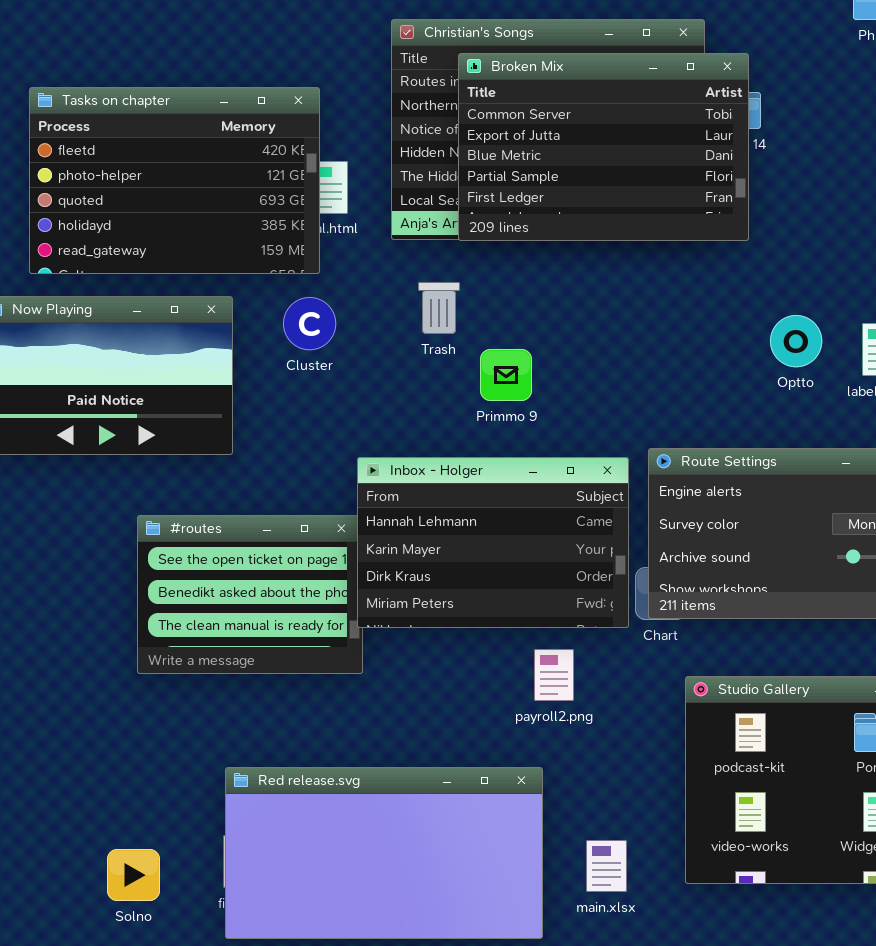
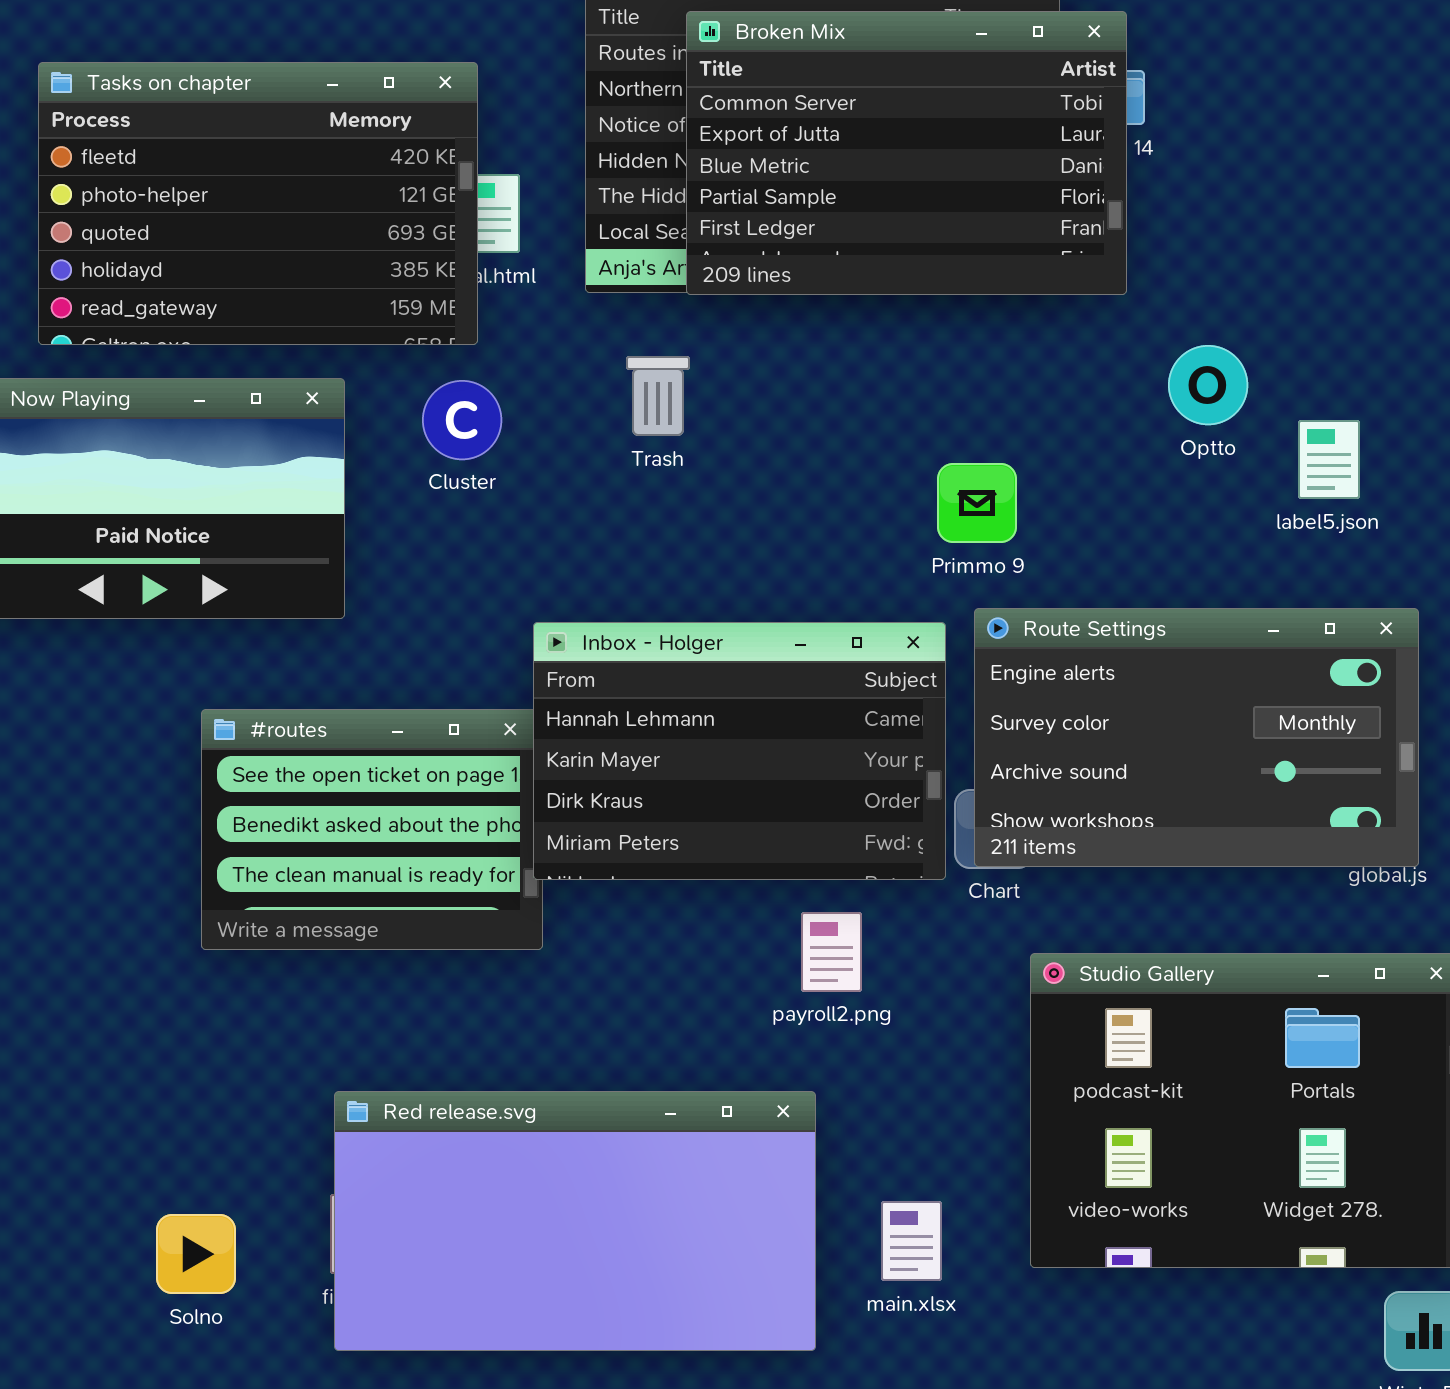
Optto: [770,315,822,367] -> [1168,345,1248,425], moved
Primmo 9: [480,349,532,401] -> [937,463,1017,543], moved

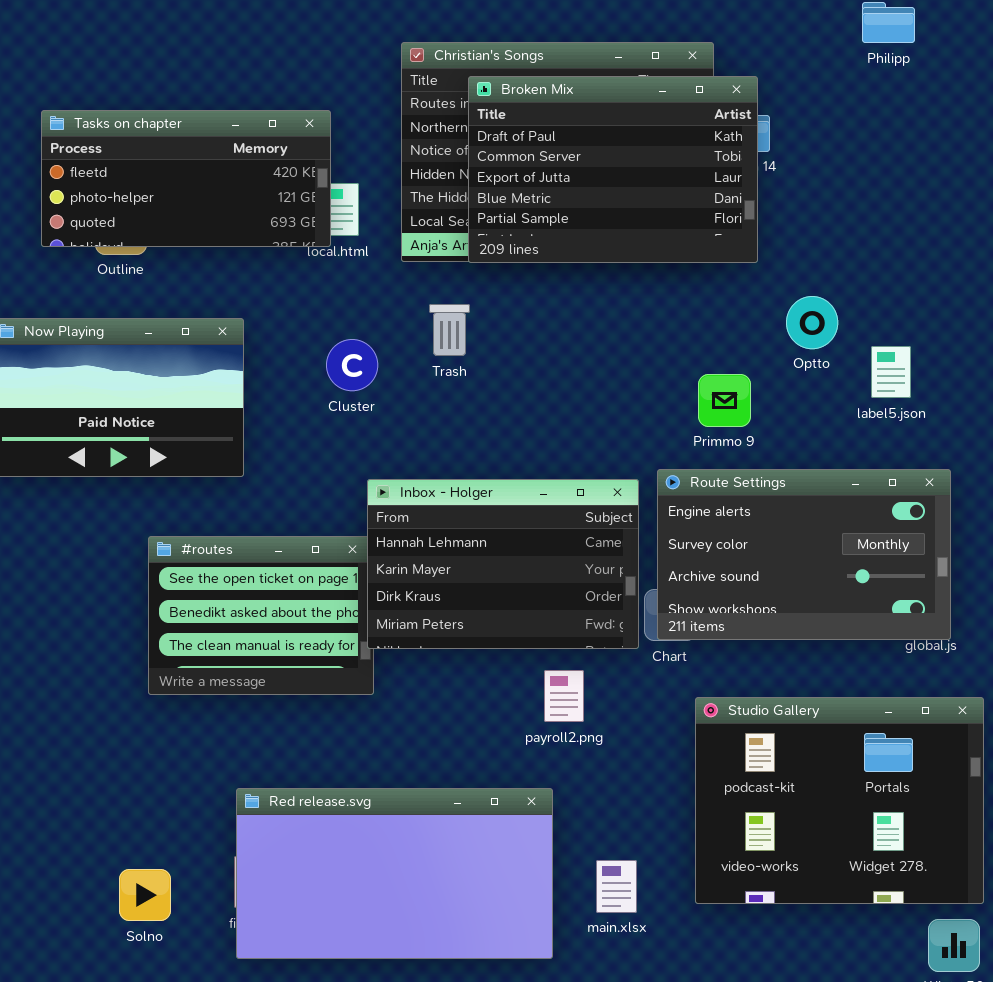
Broken Mix: [686,11,1127,295] -> [468,76,758,263], scrolled up 1 row
Tasks on chapter: [38,62,478,345] -> [41,110,331,247], resized
Cluster: [422,380,502,460] -> [326,339,378,391], moved
Primmo 9: [937,463,1017,543] -> [698,374,751,427], moved

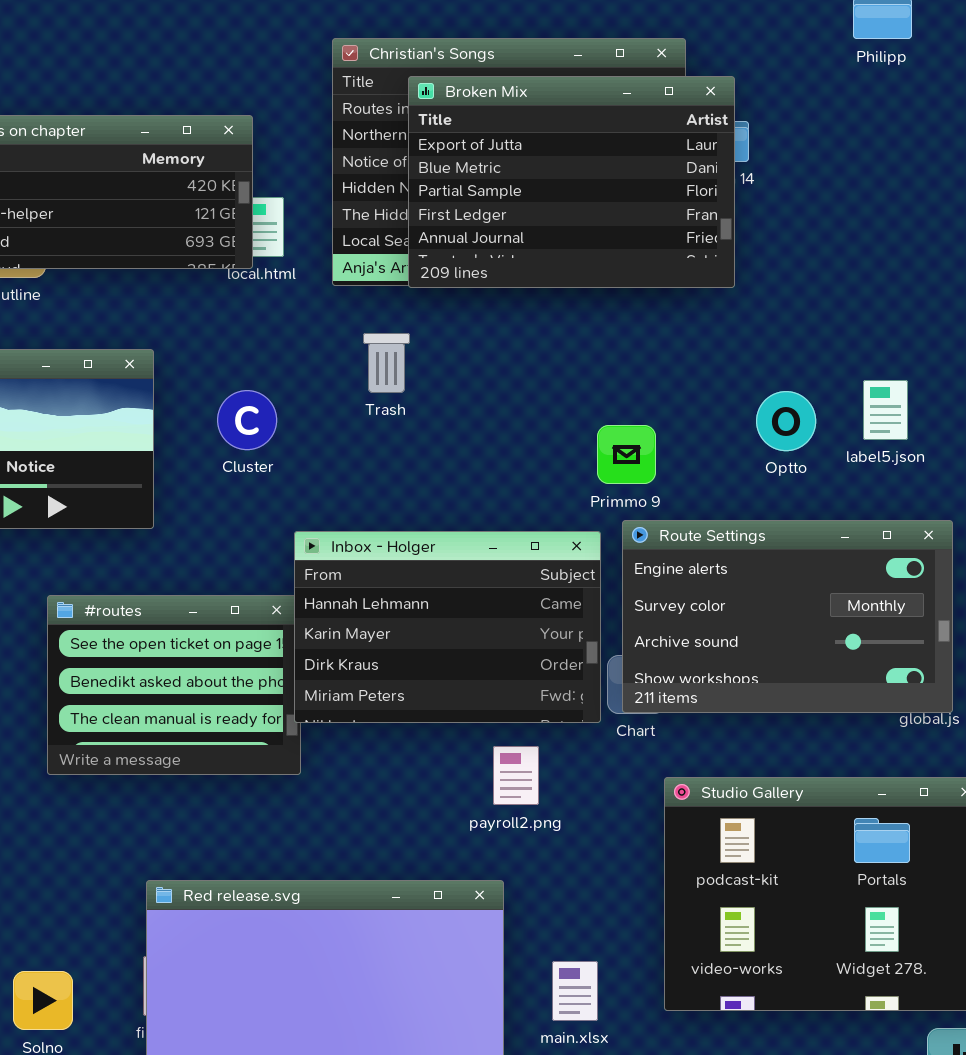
Broken Mix: [468,76,758,263] -> [408,76,735,288], scrolled down 2 rows
Optto: [786,296,838,349] -> [756,391,816,451], moved
Cluster: [326,339,378,391] -> [217,390,277,450], moved
Primmo 9: [698,374,751,427] -> [597,425,656,484], moved

